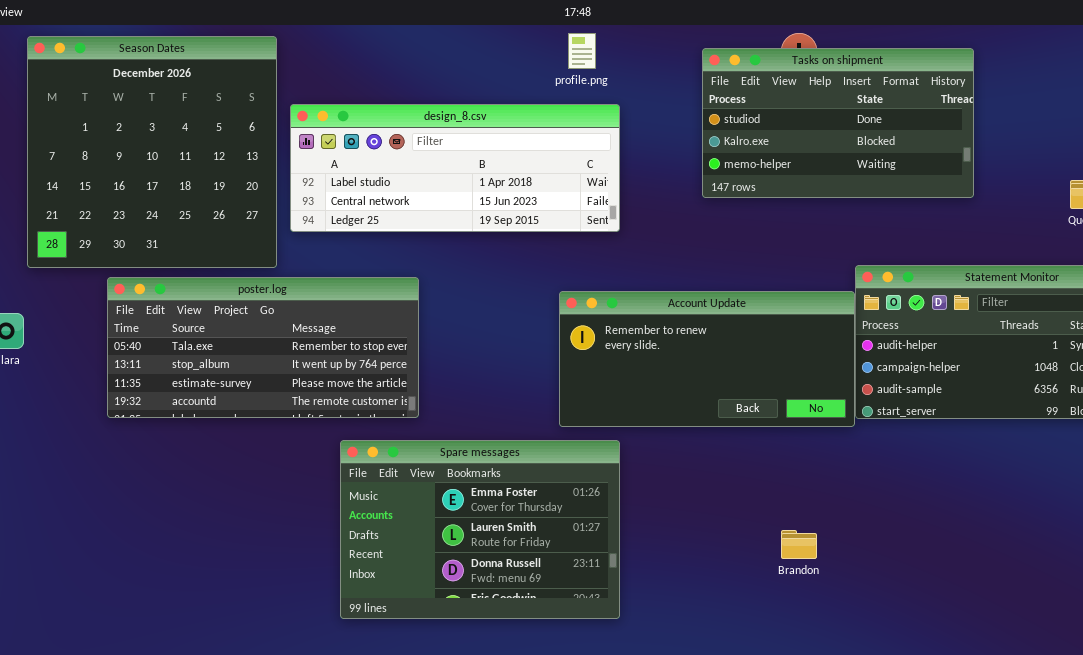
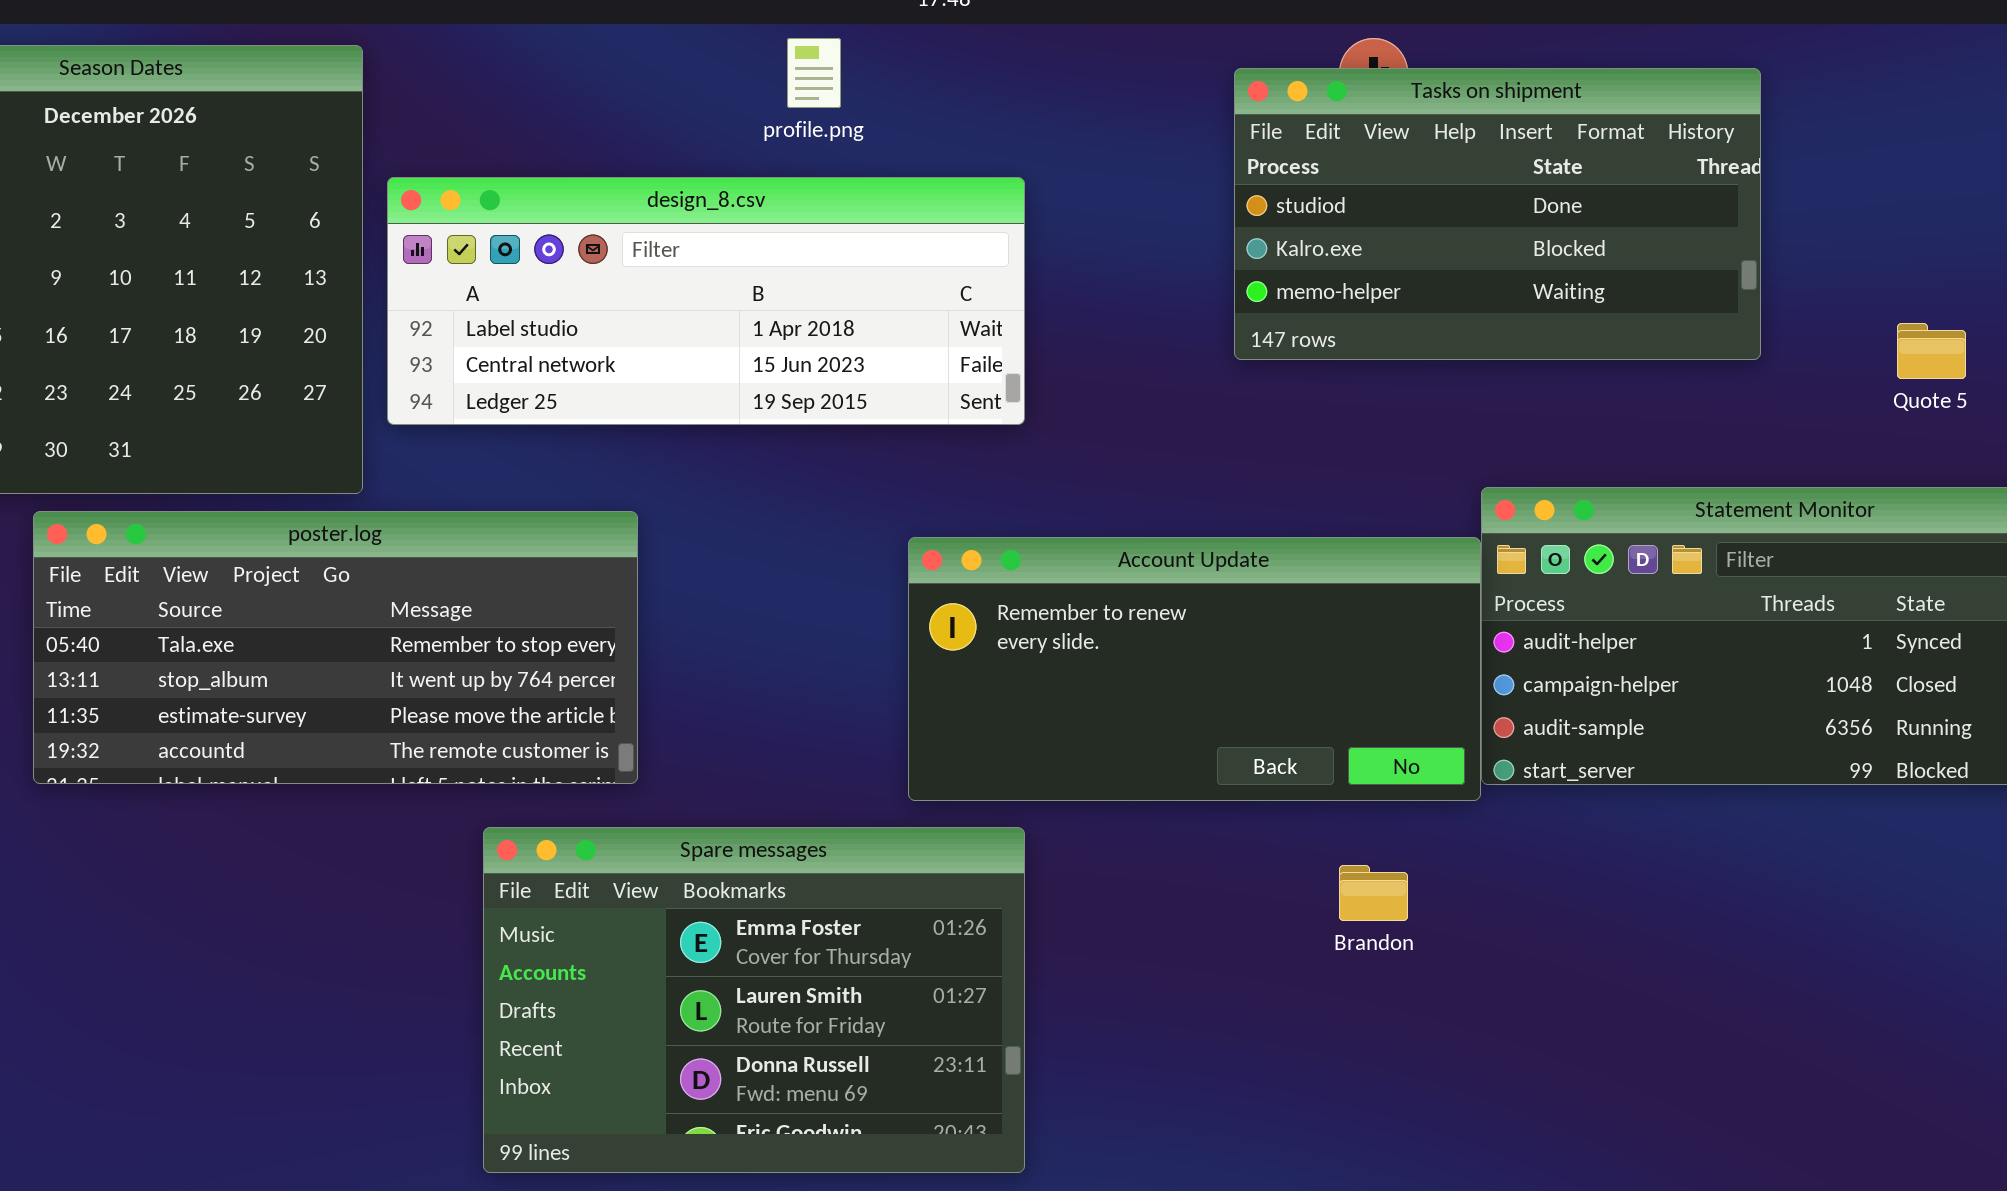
profile.png: [568,33,596,69] -> [787,38,841,108], moved
Tasks on shipment: [702,48,974,198] -> [1234,68,1761,360], moved
Brandon: [781,530,817,559] -> [1339,865,1408,921], moved

